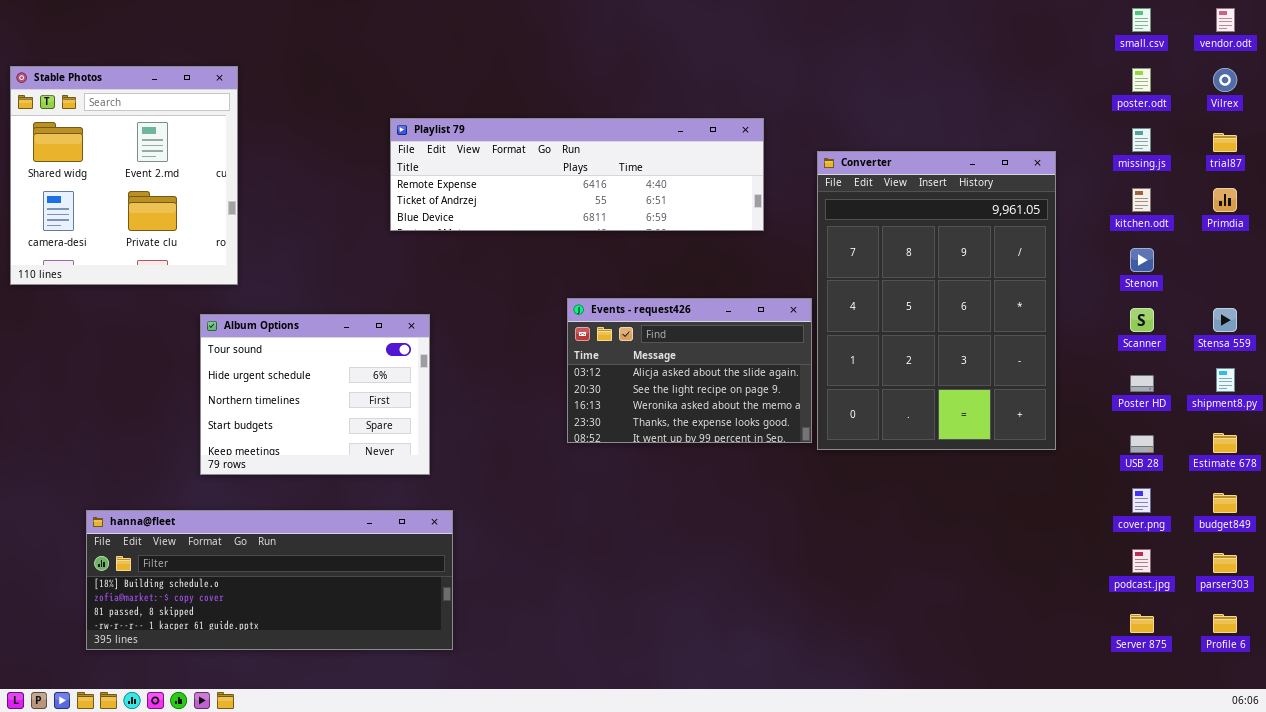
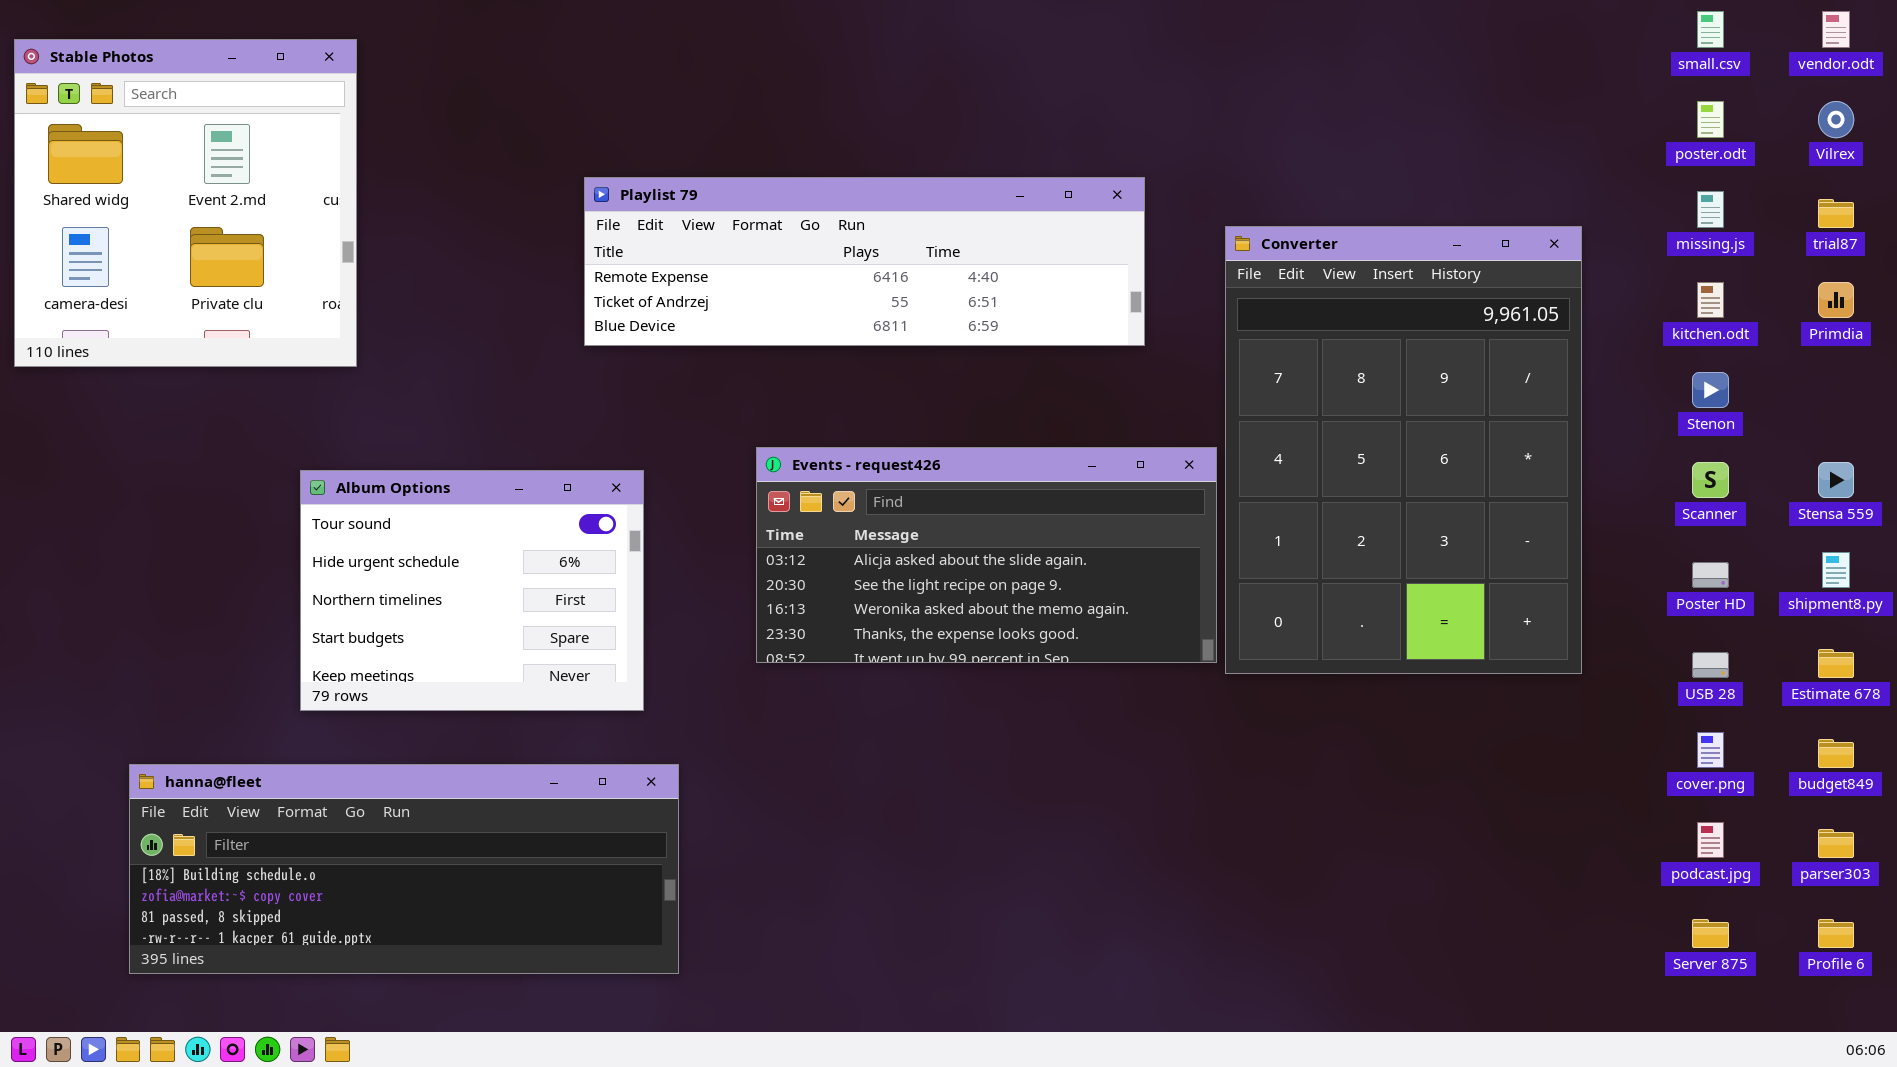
Stable Photos: [10,66,238,285] -> [14,39,357,367], moved
Events - request426: [567,298,812,443] -> [756,447,1217,663], resized

